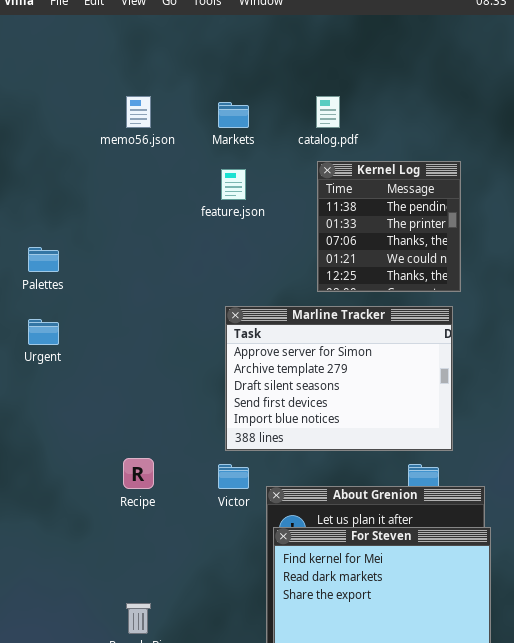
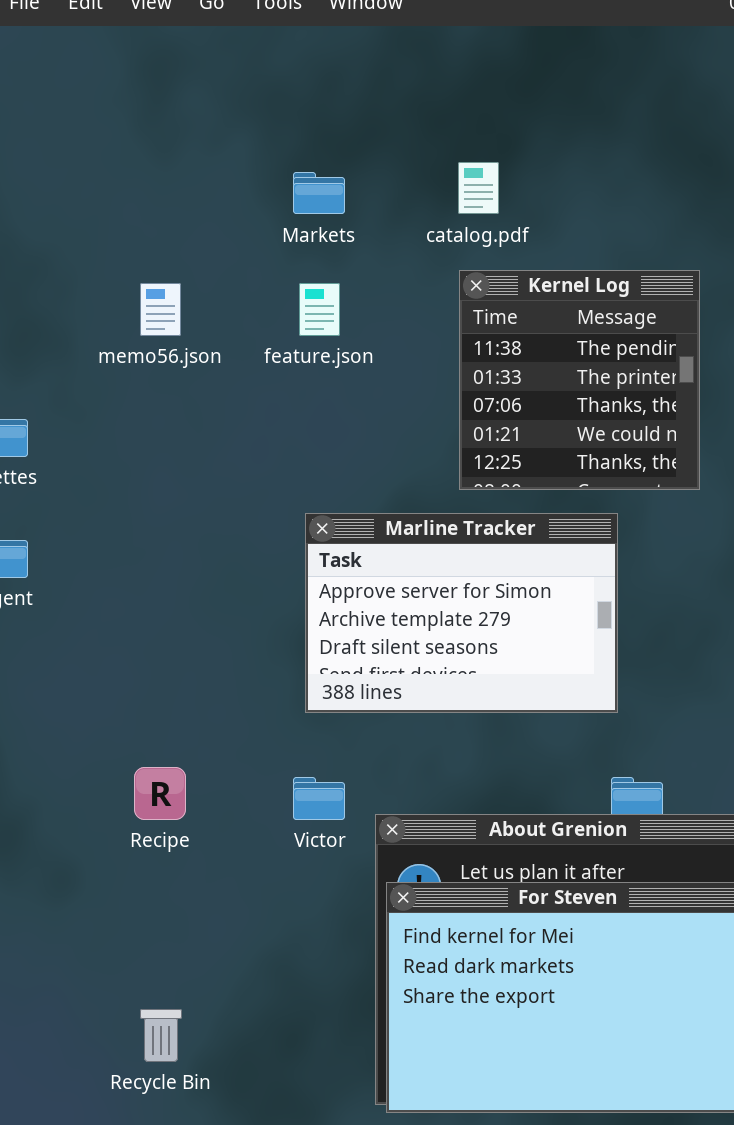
memo56.json: [126,96,151,128] -> [140,283,181,336], moved
Marline Tracker: [225,306,453,451] -> [305,513,618,713], resized

